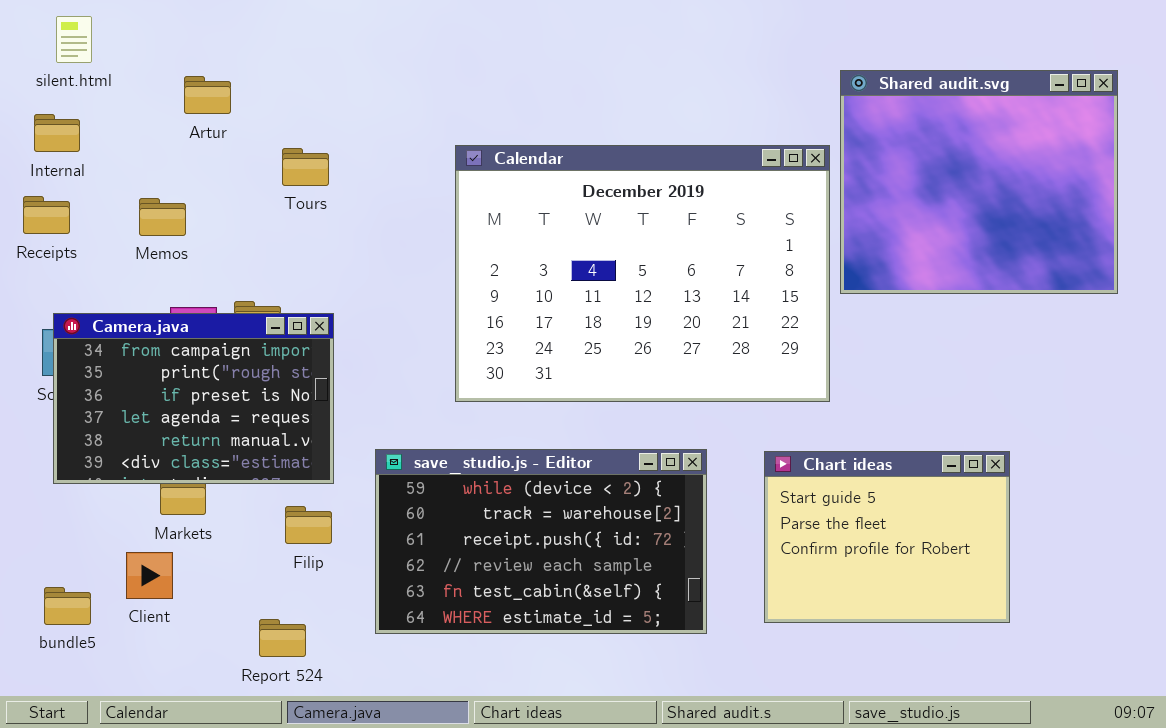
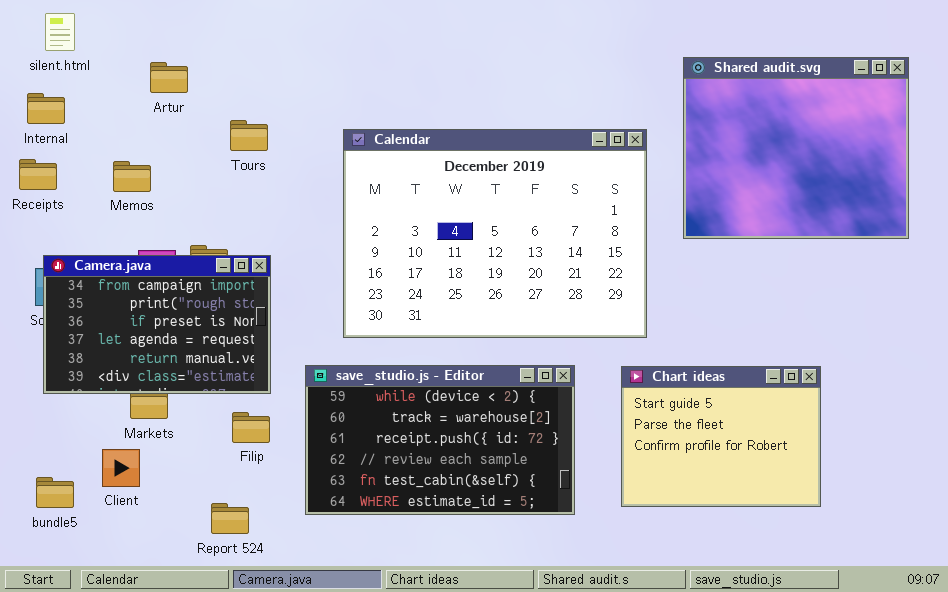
Calendar: [455,145,830,402] -> [343,129,647,338], moved

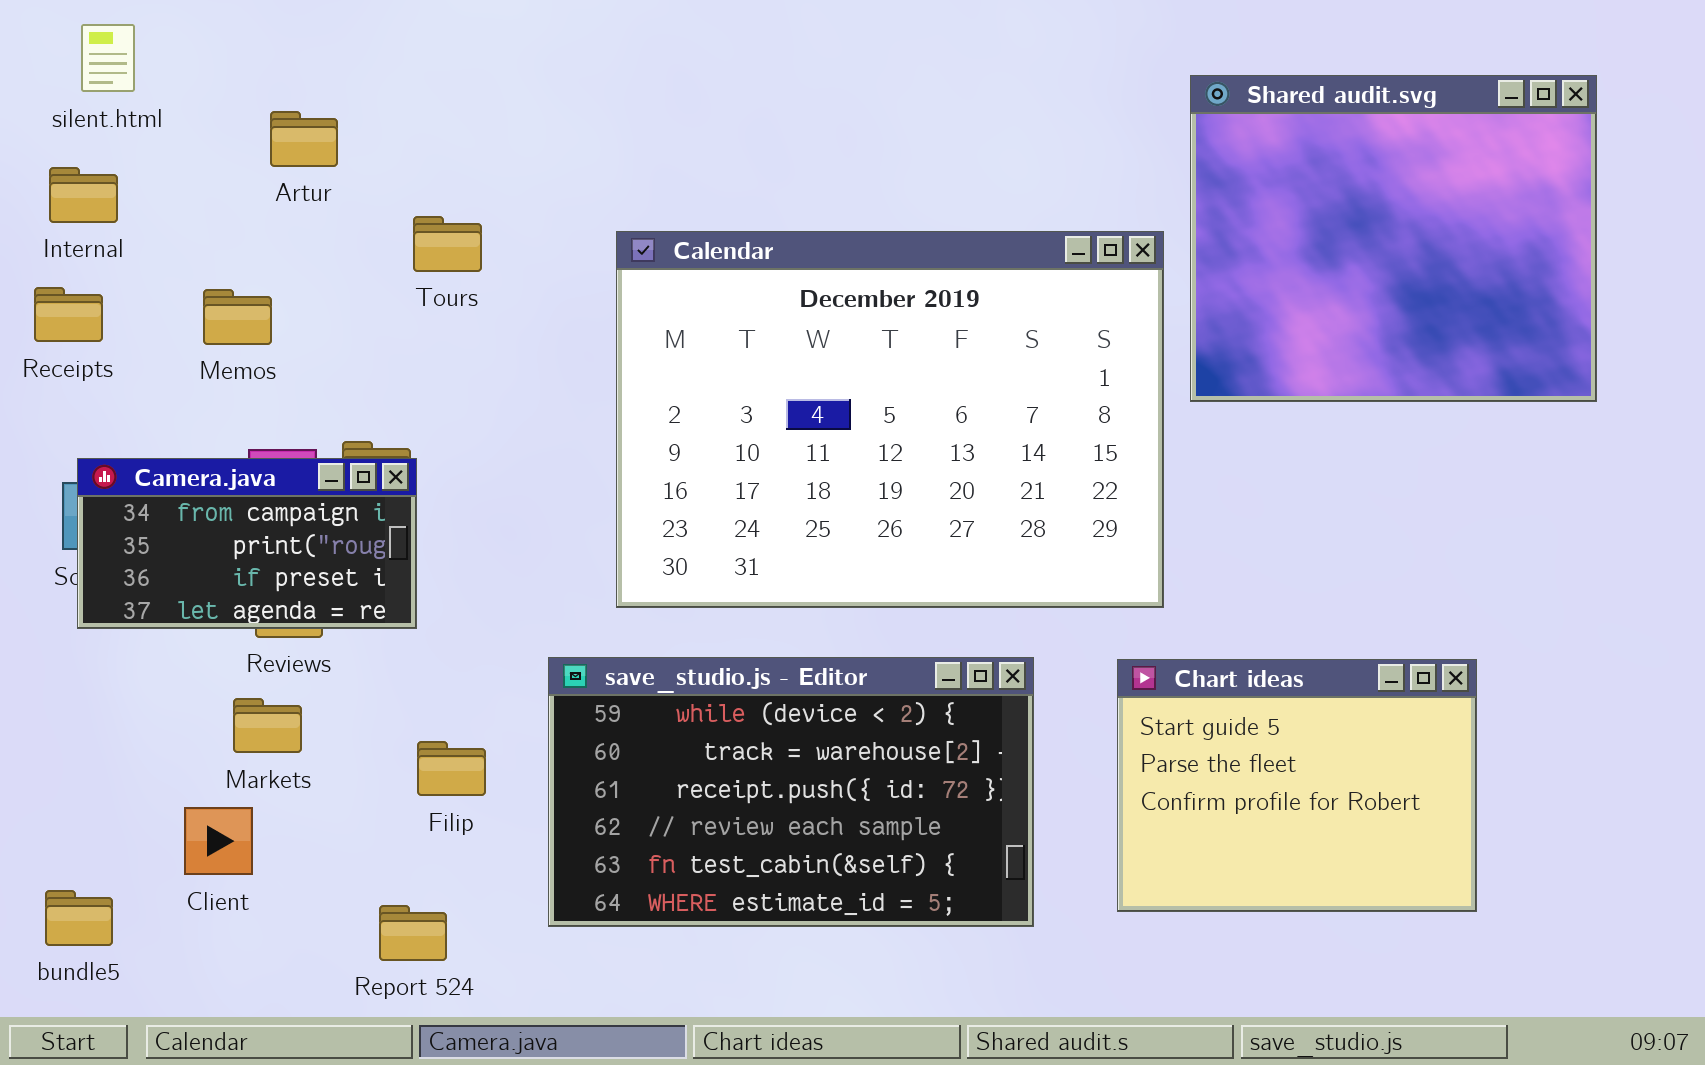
Shared audit.svg: [683,57,909,239] -> [1190,75,1597,402], moved
Camera.java: [43,255,271,394] -> [77,458,417,629], resized
bundle5: [36,477,74,508] -> [45,890,113,946], moved

